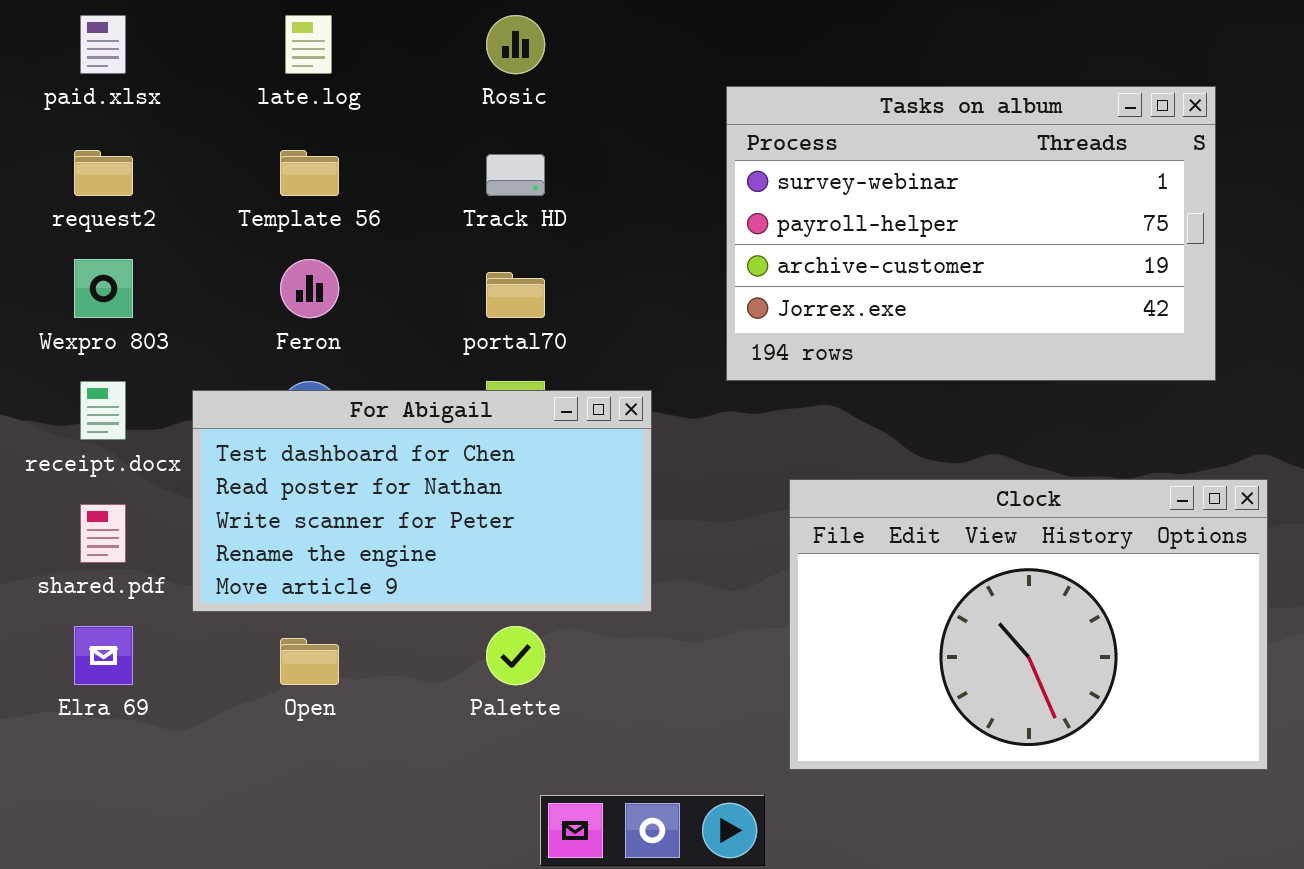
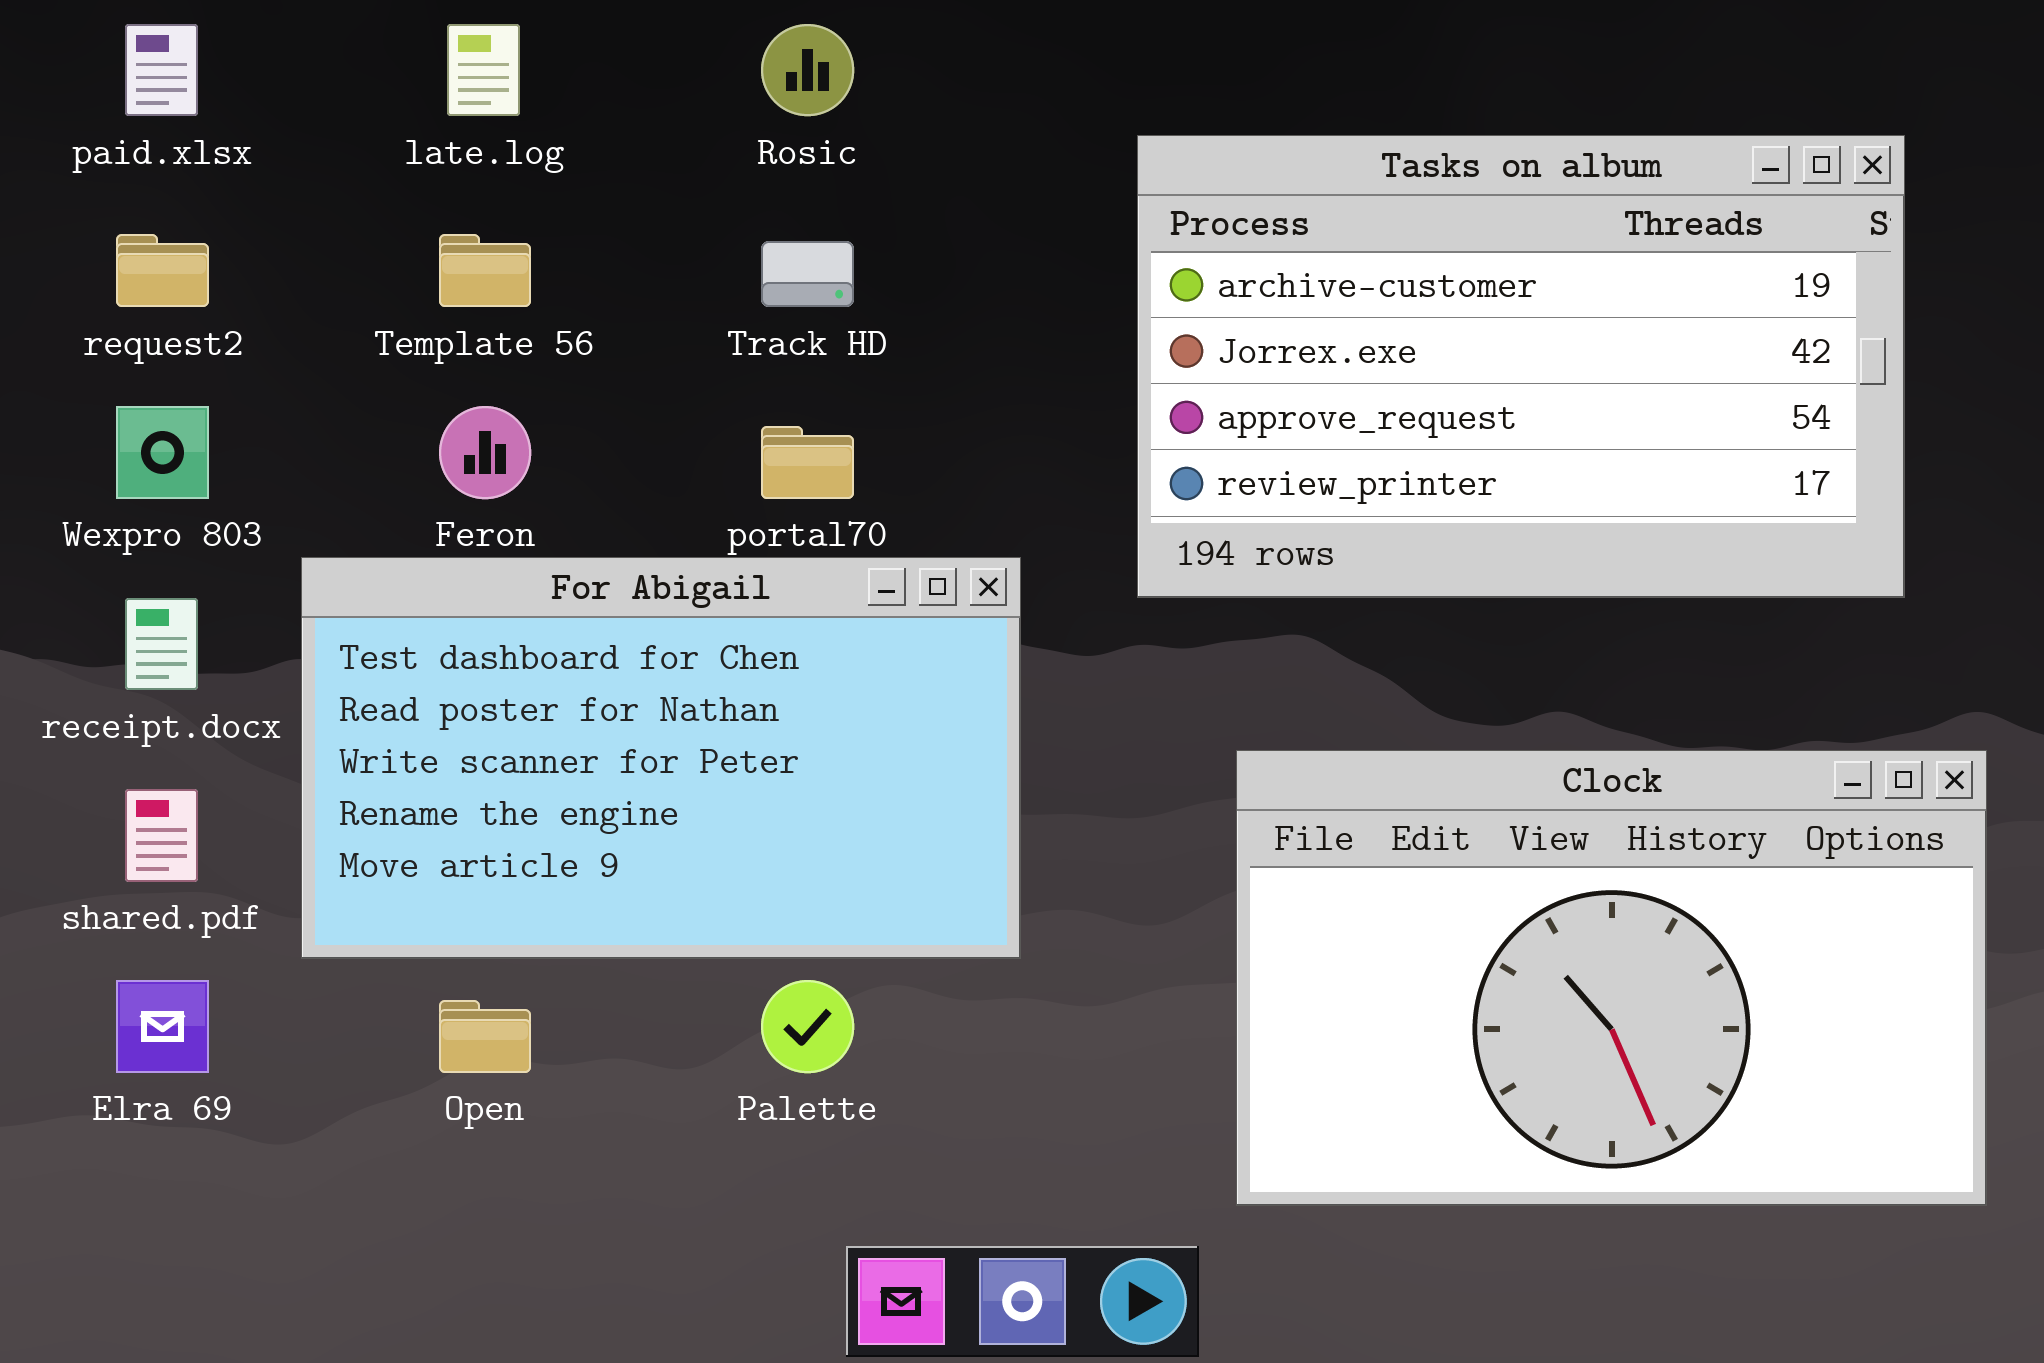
Tasks on album: [726,86,1216,381] -> [1137,135,1905,598], scrolled down 2 rows
For Abigail: [192,390,652,612] -> [301,557,1021,959], resized

